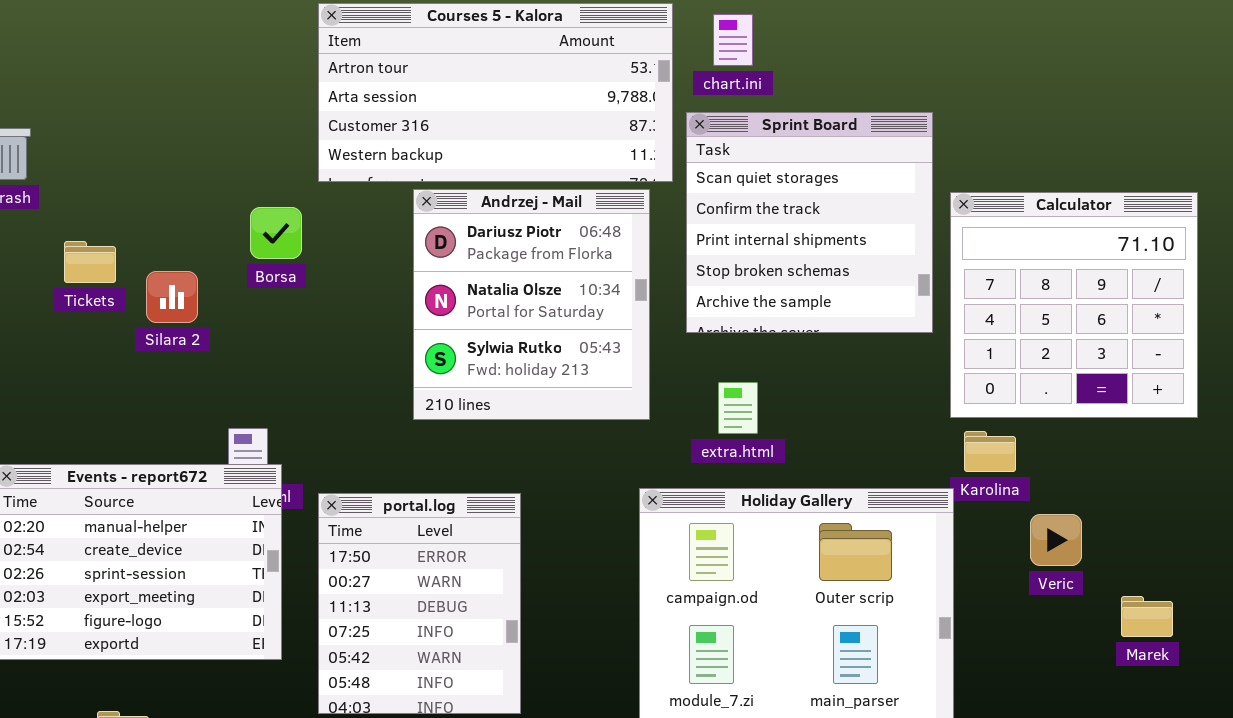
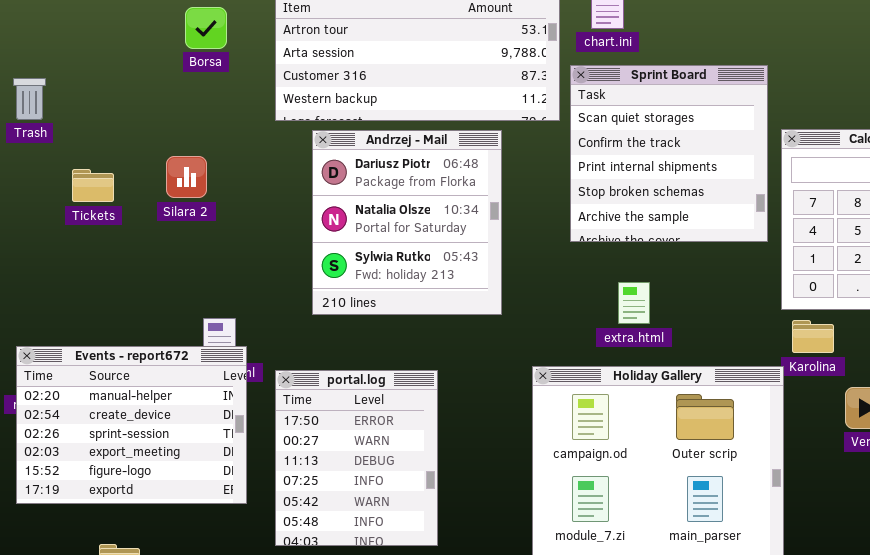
Andrzej - Mail: [413,189,650,420] -> [312,130,502,315], moved
Borsa: [250,207,302,259] -> [185,7,227,49], moved
Silara 2: [146,271,198,323] -> [166,156,207,198], moved
extra.html: [718,382,758,434] -> [618,282,650,324], moved

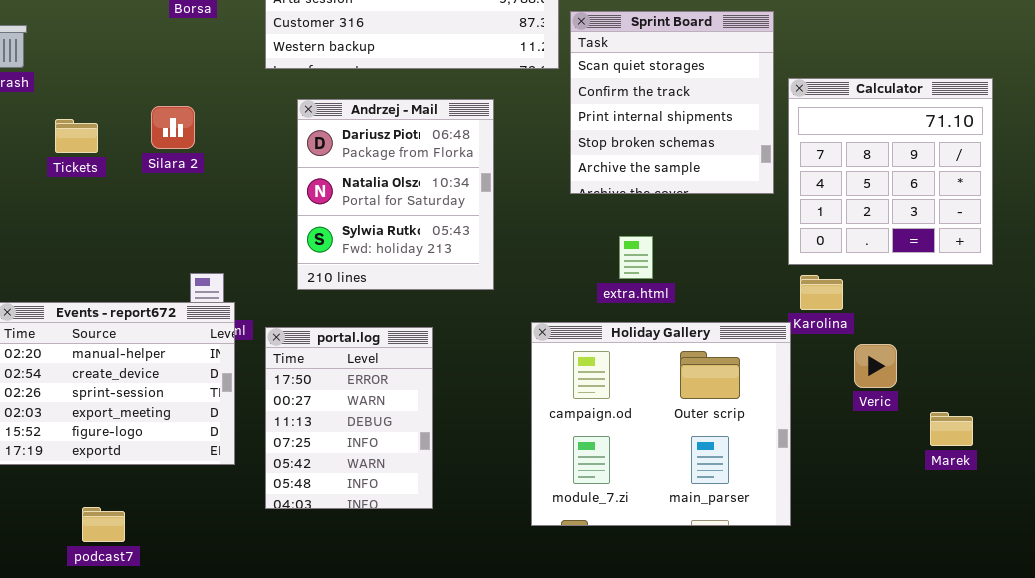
Andrzej - Mail: [312,130,502,315] -> [297,99,494,290], moved

